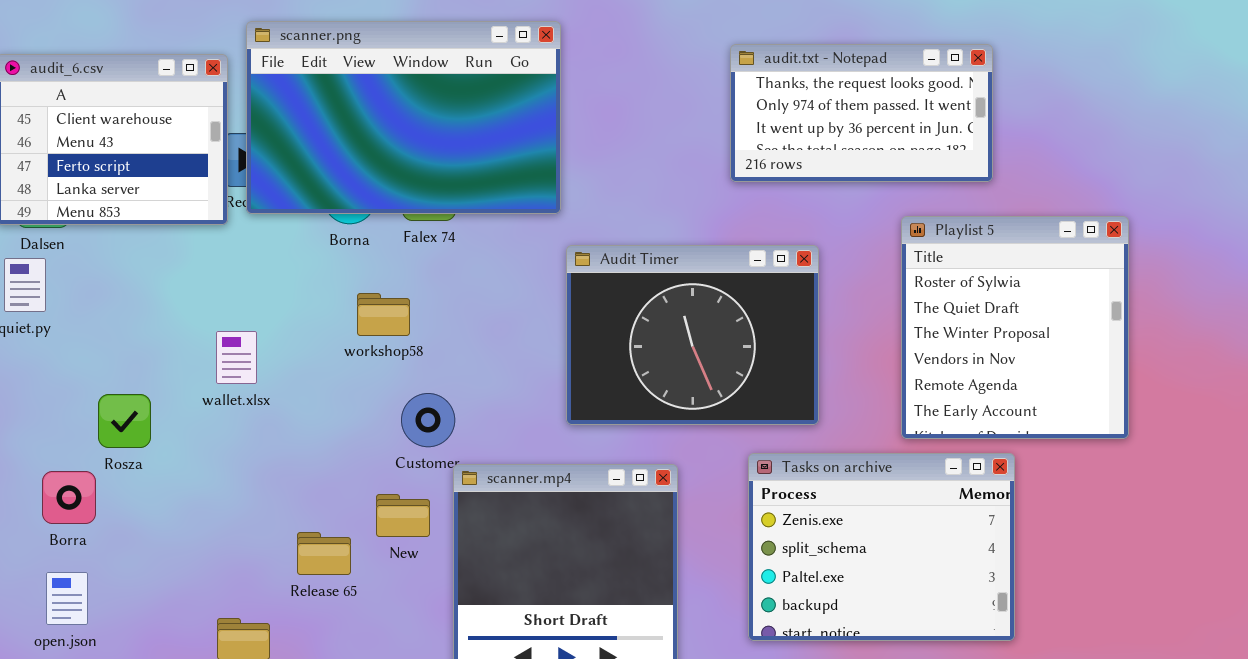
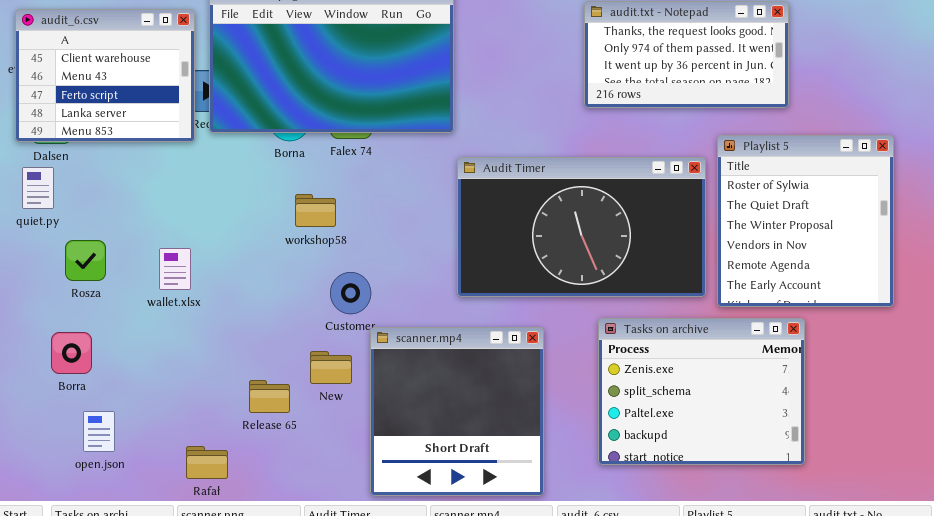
Audit Timer: [566,245,819,425] -> [457,157,706,297], resized
wallet.xlsx: [216,331,257,384] -> [159,248,191,290], moved
Rosza: [98,394,151,448] -> [65,240,106,281], moved
open.json: [46,572,88,625] -> [83,411,115,452], moved

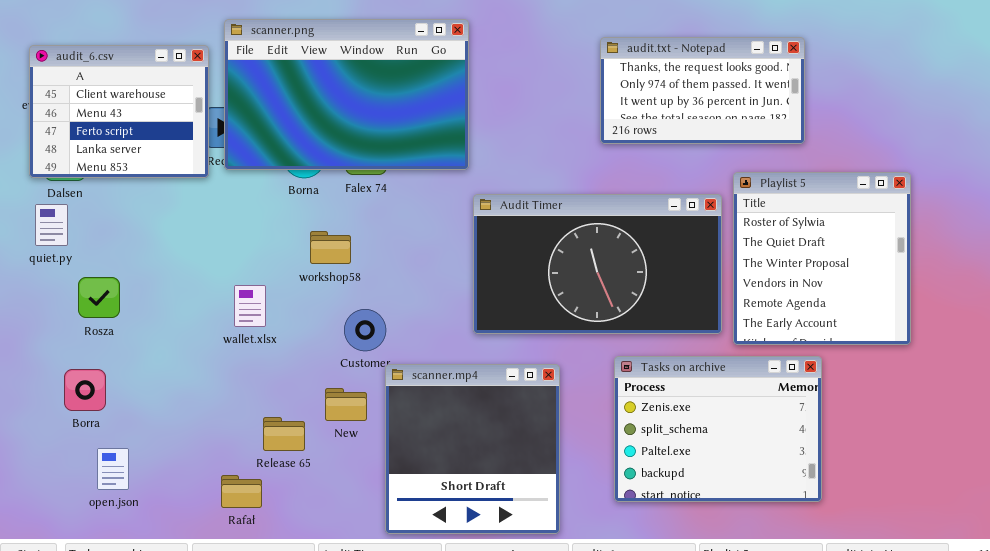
wallet.xlsx: [159,248,191,290] -> [234,285,266,327], moved
Rafał: [186,446,228,479] -> [221,475,262,508], moved

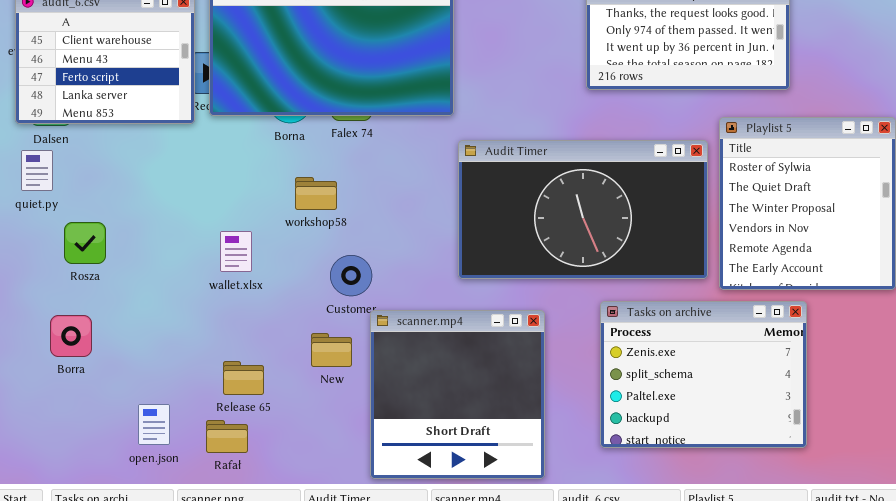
Release 65: [263,417,305,451] -> [223,361,264,395], moved
open.json: [97,448,129,490] -> [138,404,170,445], moved

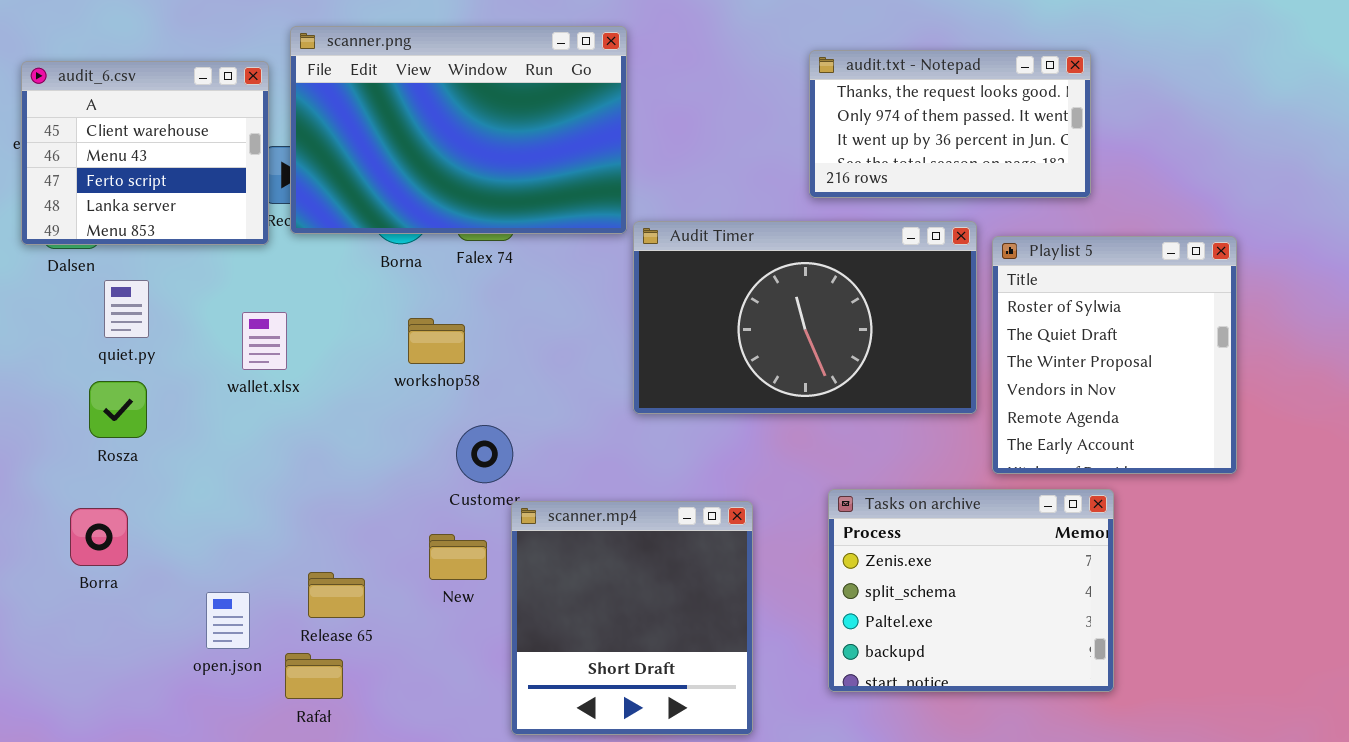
Audit Timer: [458,140,708,279] -> [633,221,977,414], moved
quiet.py: [21,150,53,191] -> [104,280,149,338], moved
wallet.xlsx: [220,231,252,272] -> [242,312,287,370], moved
open.json: [138,404,170,445] -> [206,592,250,649], moved

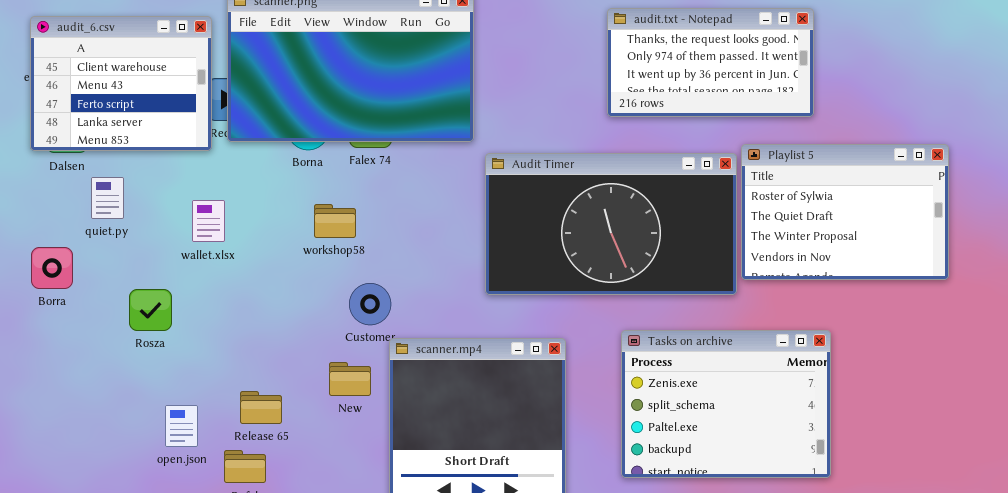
Audit Timer: [633,221,977,414] -> [485,153,737,295], moved
Playlist 5: [992,236,1237,474] -> [741,144,949,280], resized
Rosza: [89,381,147,438] -> [129,289,172,331], moved
Borra: [70,508,128,566] -> [31,247,73,289], moved

